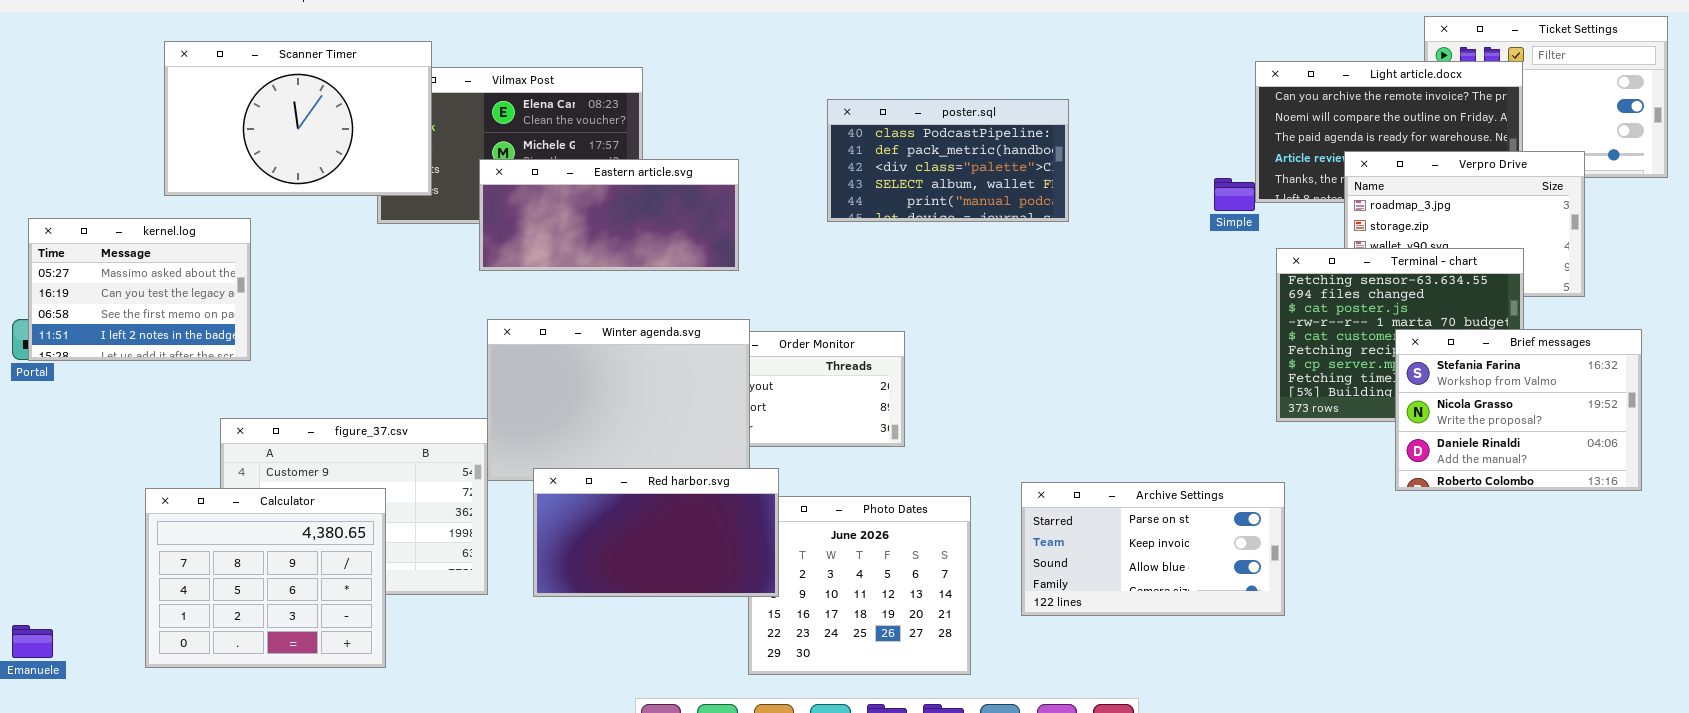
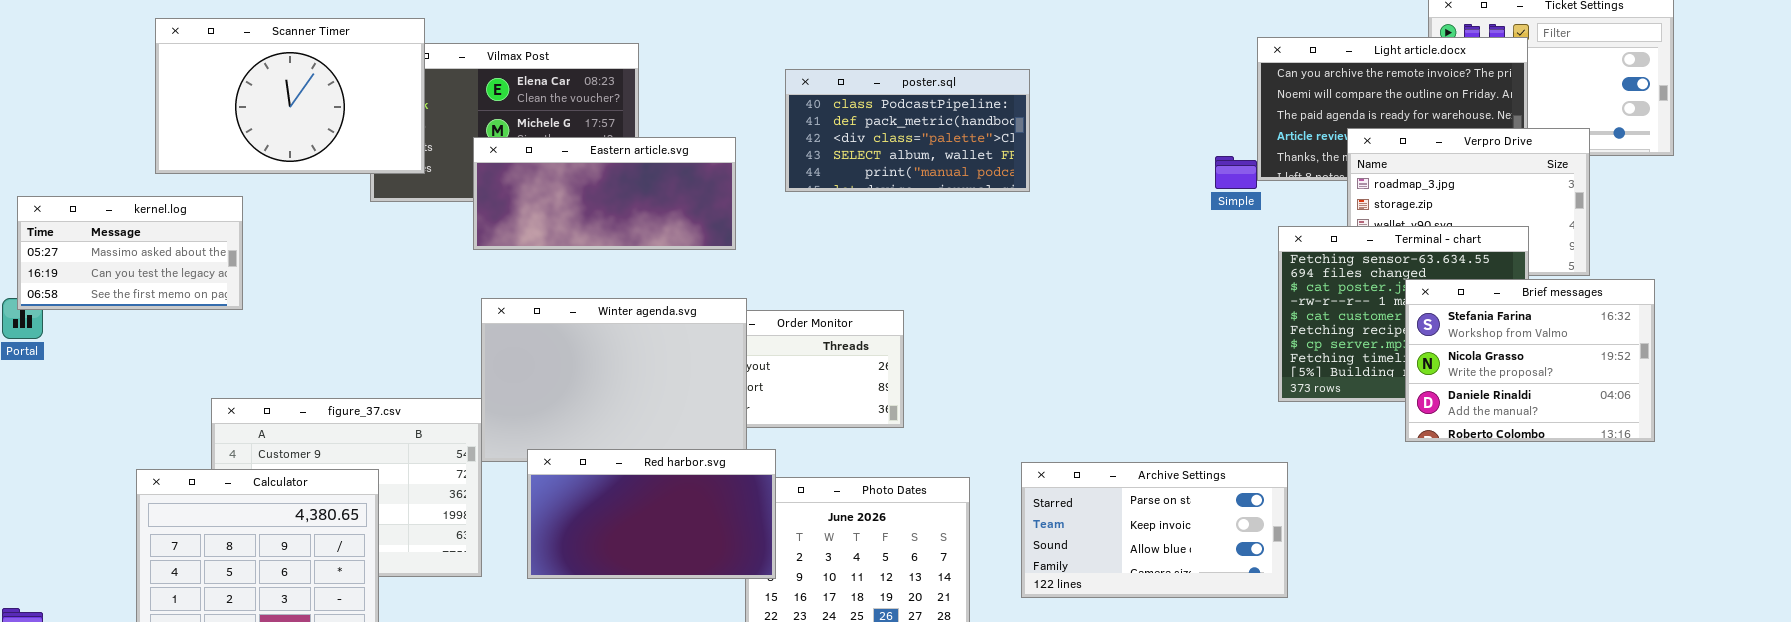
poster.sql: [827,99,1069,222] -> [785,69,1030,192], moved
kernel.log: [28,218,251,361] -> [17,196,243,310], resized
Brief messages: [1395,329,1642,491] -> [1405,279,1655,442], moved

